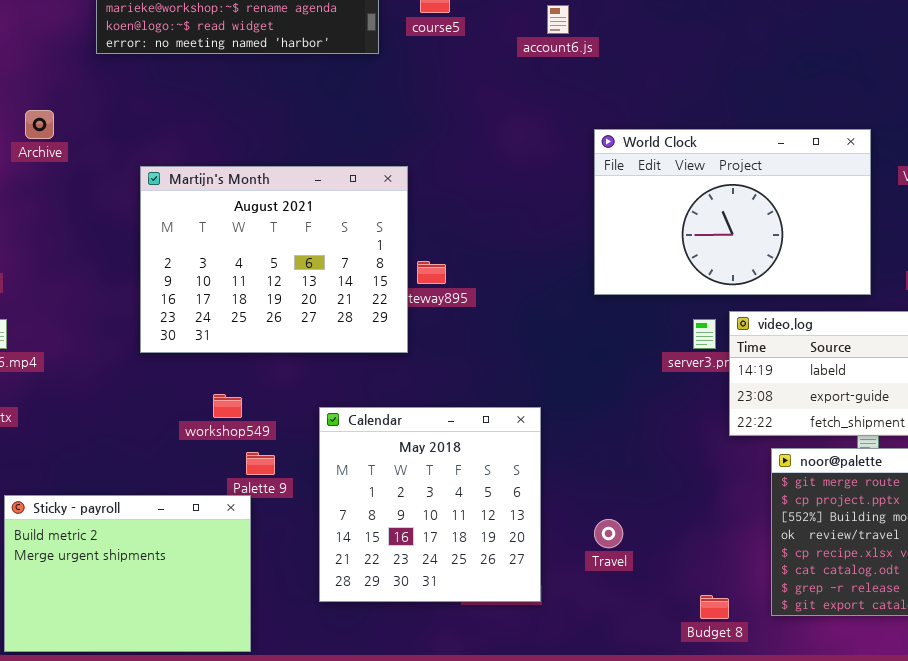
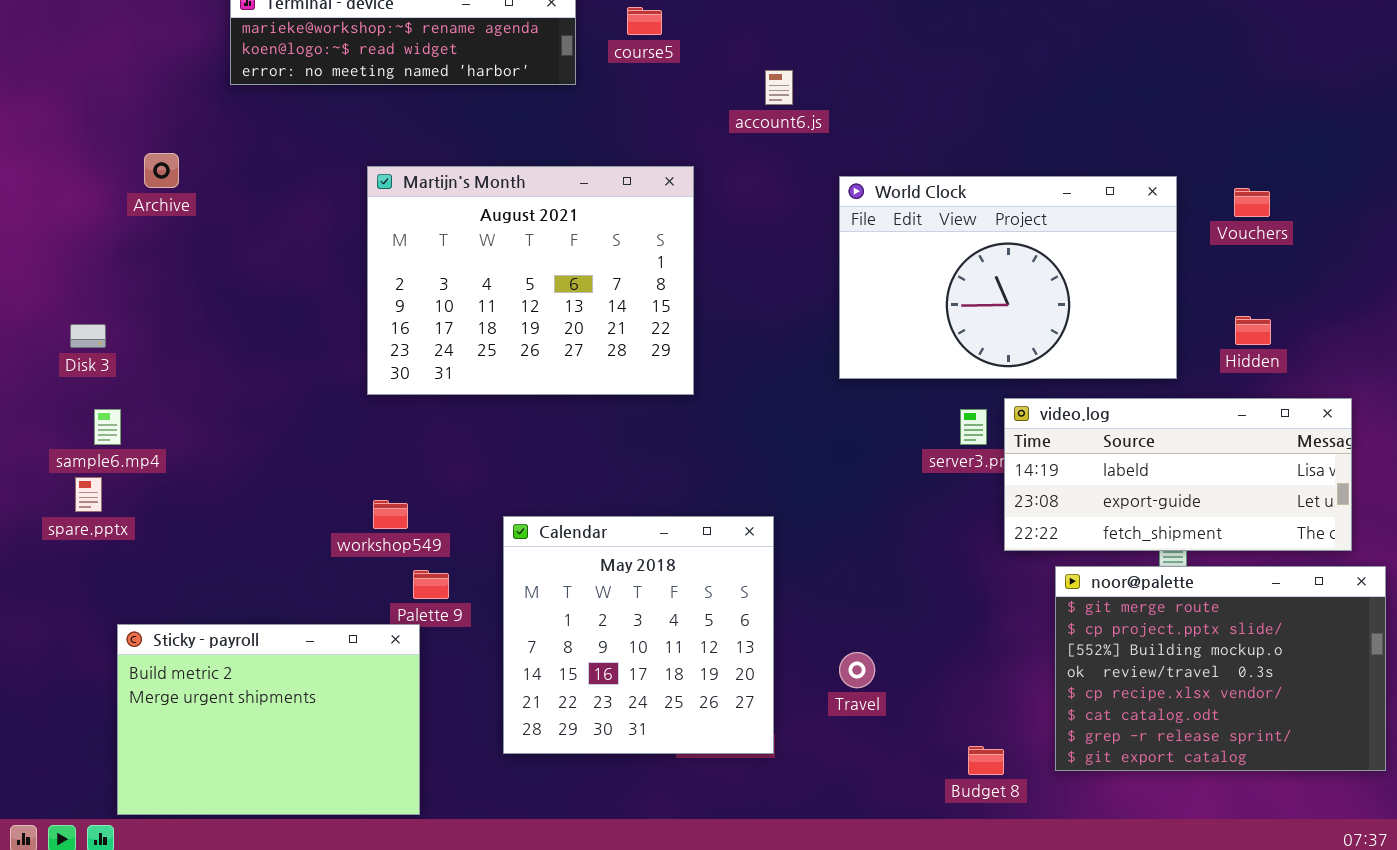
account6.js: [547,5,569,34] -> [765,70,793,105], moved
Martijn's Month: [140,166,408,353] -> [367,166,694,395], moved

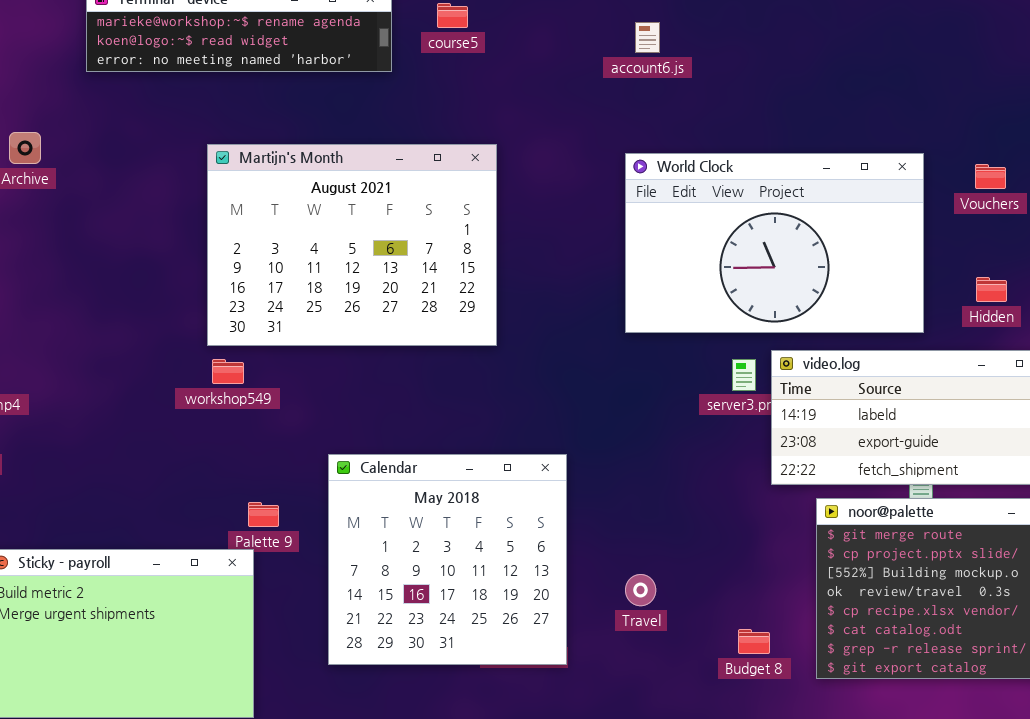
account6.js: [765,70,793,105] -> [635,22,660,53], moved
workshop549: [373,500,408,529] -> [212,359,244,384], moved
Budget 8: [968,746,1004,775] -> [738,629,770,654], moved

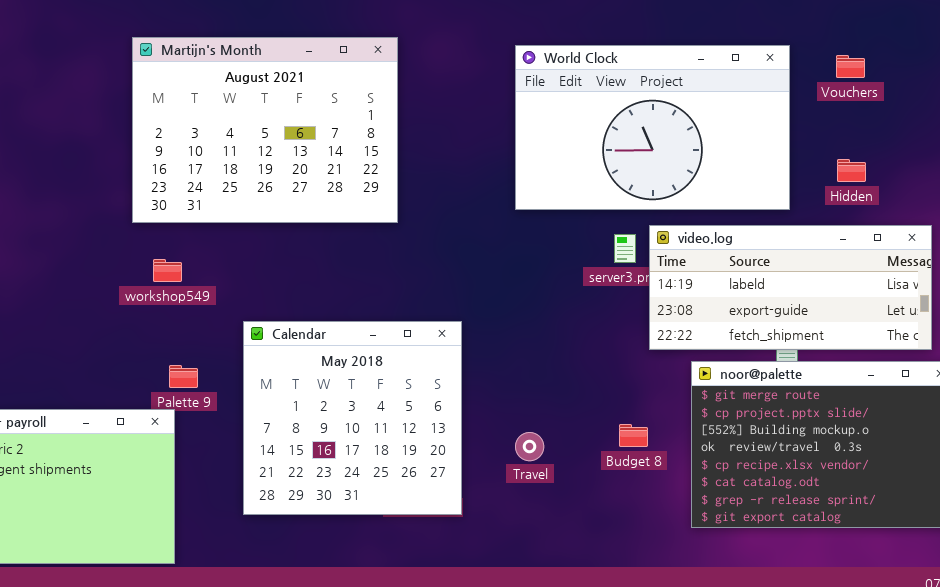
workshop549: [212,359,244,384] -> [153,259,182,282], moved
Budget 8: [738,629,770,654] -> [619,424,648,447], moved

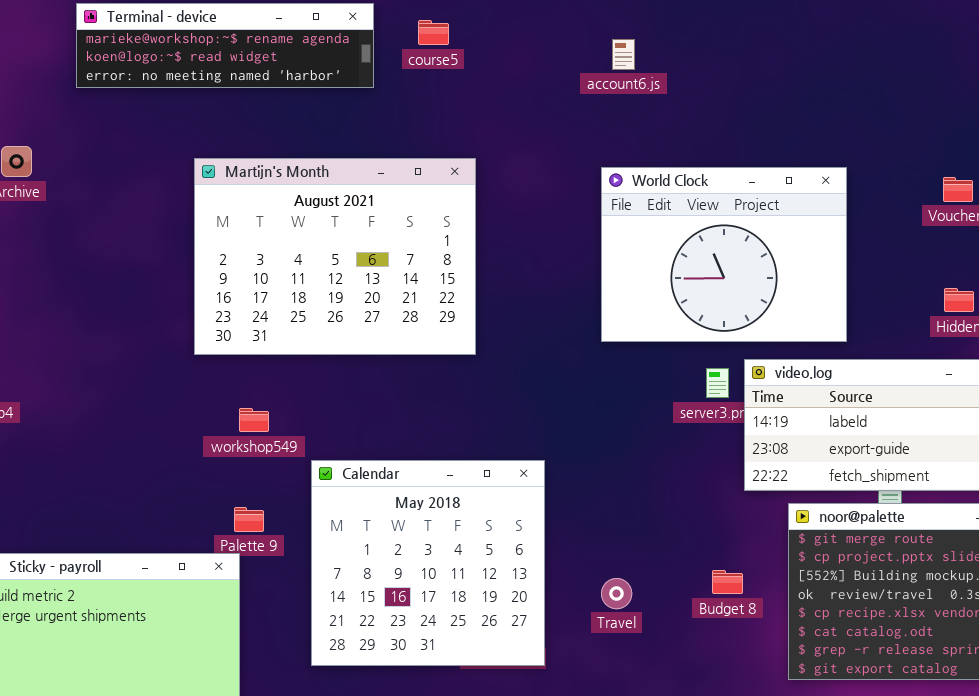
World Clock: [515,45,790,210] -> [601,167,847,342], resized
workshop549: [153,259,182,282] -> [239,408,269,432], moved

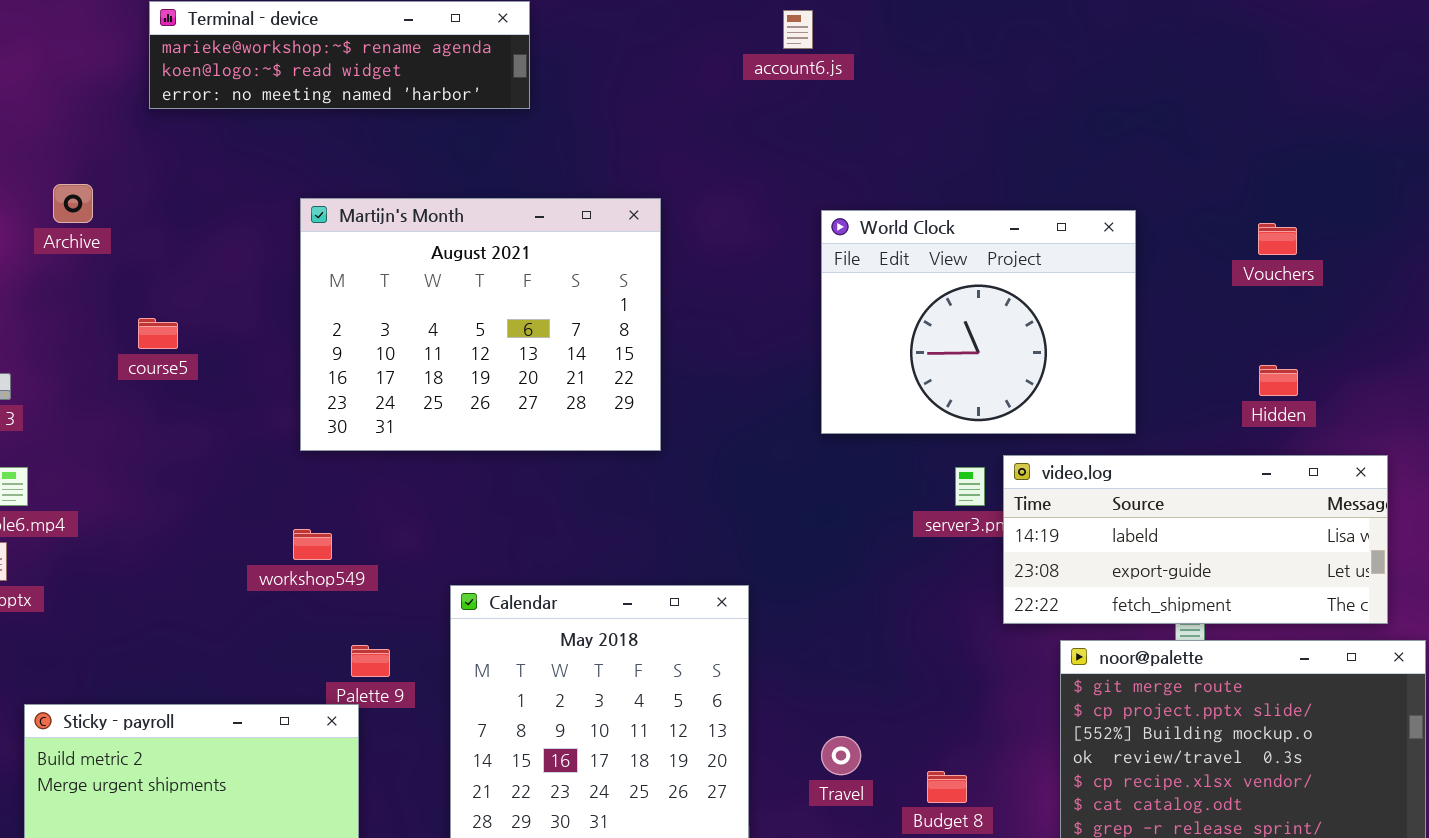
course5: [418,20,449,45] -> [138,318,178,349], moved
account6.js: [612,39,635,70] -> [783,10,813,49], moved
workshop549: [239,408,269,432] -> [293,529,332,560], moved
Budget 8: [712,570,743,594] -> [927,771,967,803], moved

